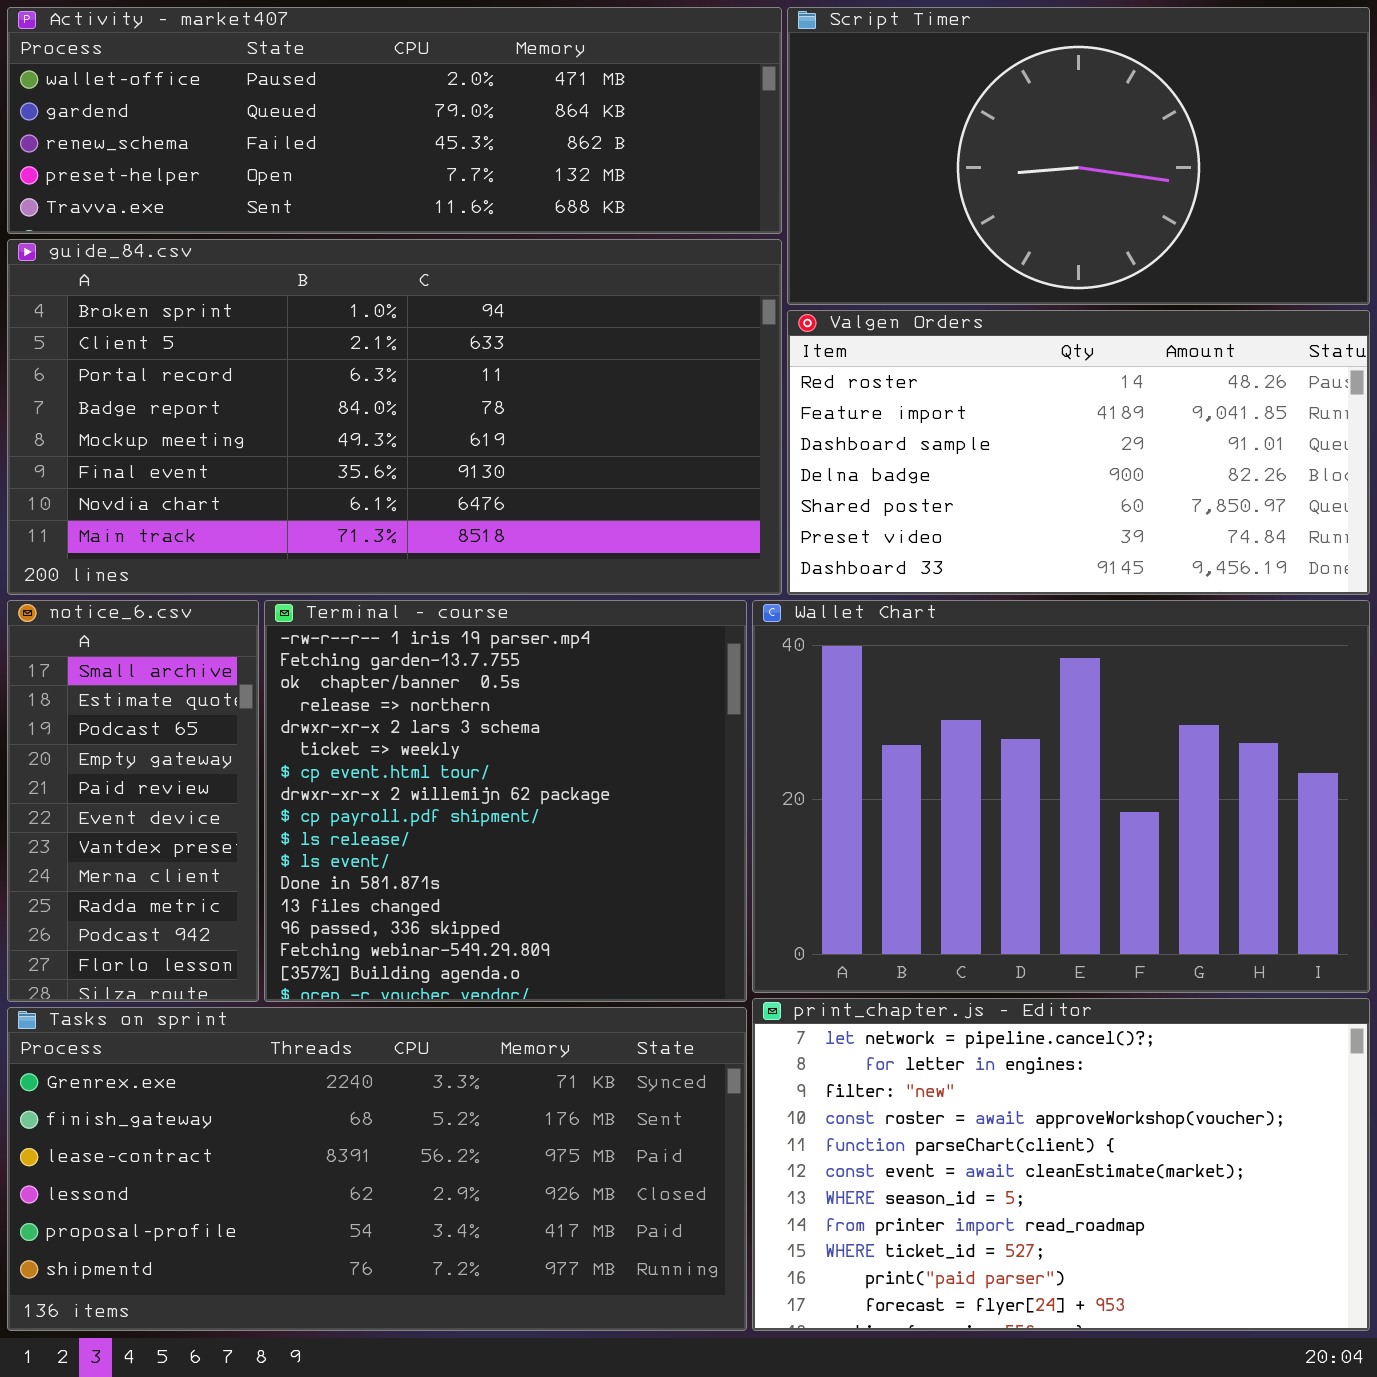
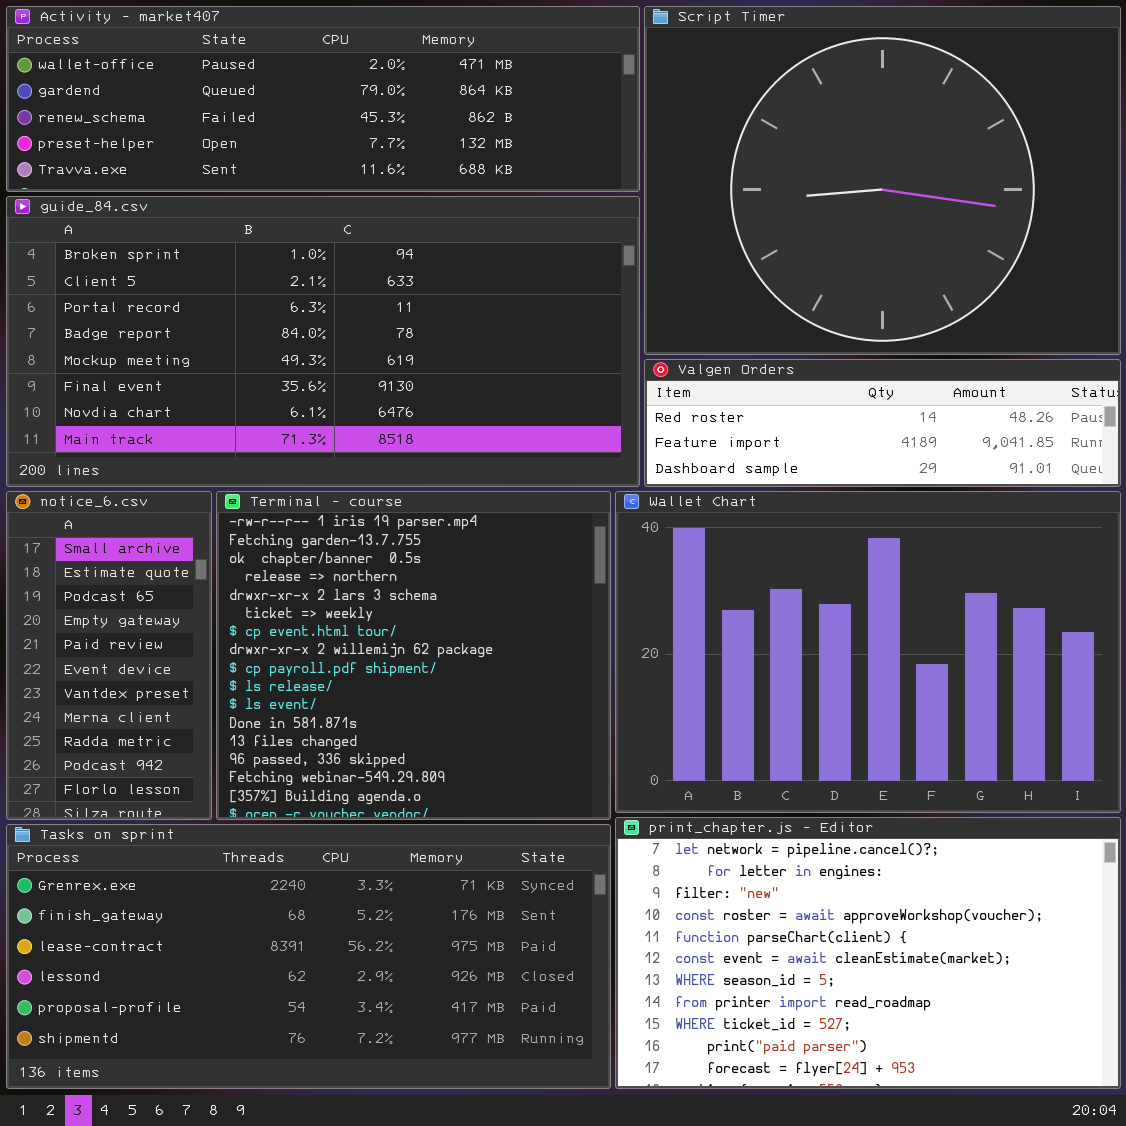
Script Timer: [787,7,1370,305] -> [644,6,1121,355], resized
Valgen Orders: [787,310,1370,595] -> [644,359,1121,487], resized

